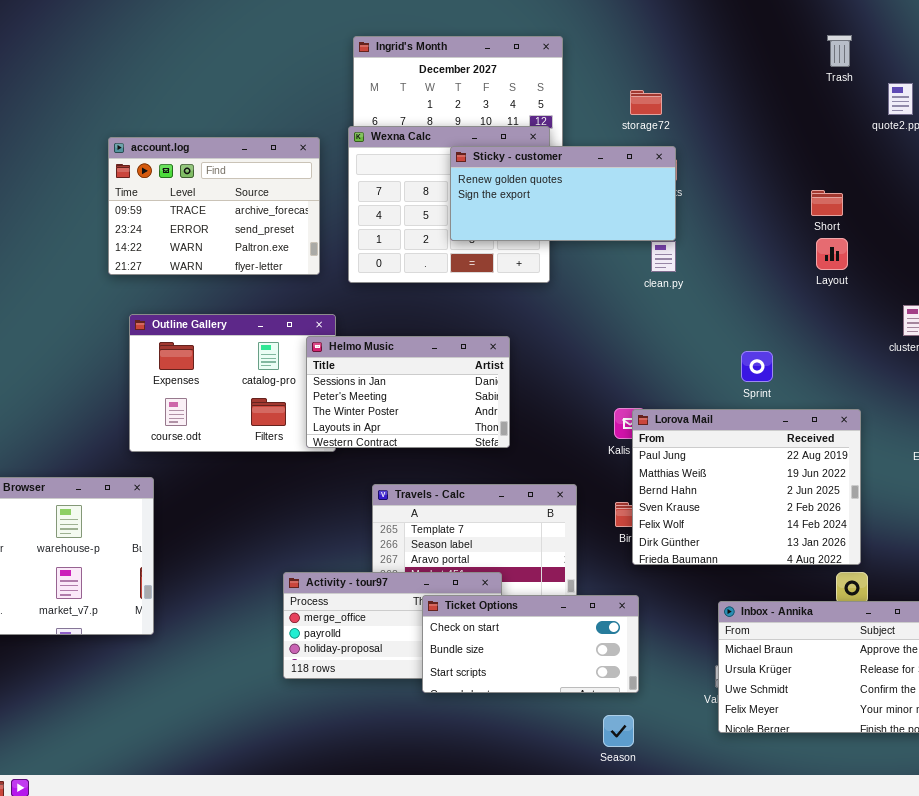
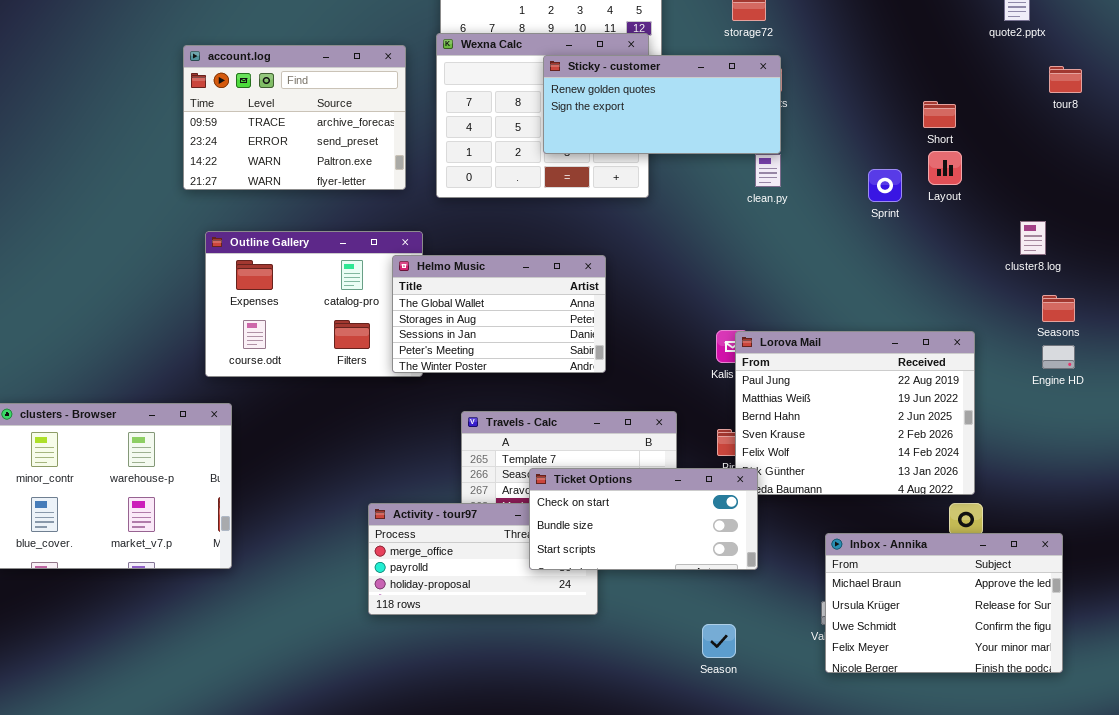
Helmo Music: [306,336,510,448] -> [392,255,606,373], scrolled up 2 rows
Sprint: [741,351,773,382] -> [868,169,902,202], moved
Ticket Options: [422,595,639,693] -> [529,468,758,570], moved
Season: [603,715,634,747] -> [702,624,736,658], moved

